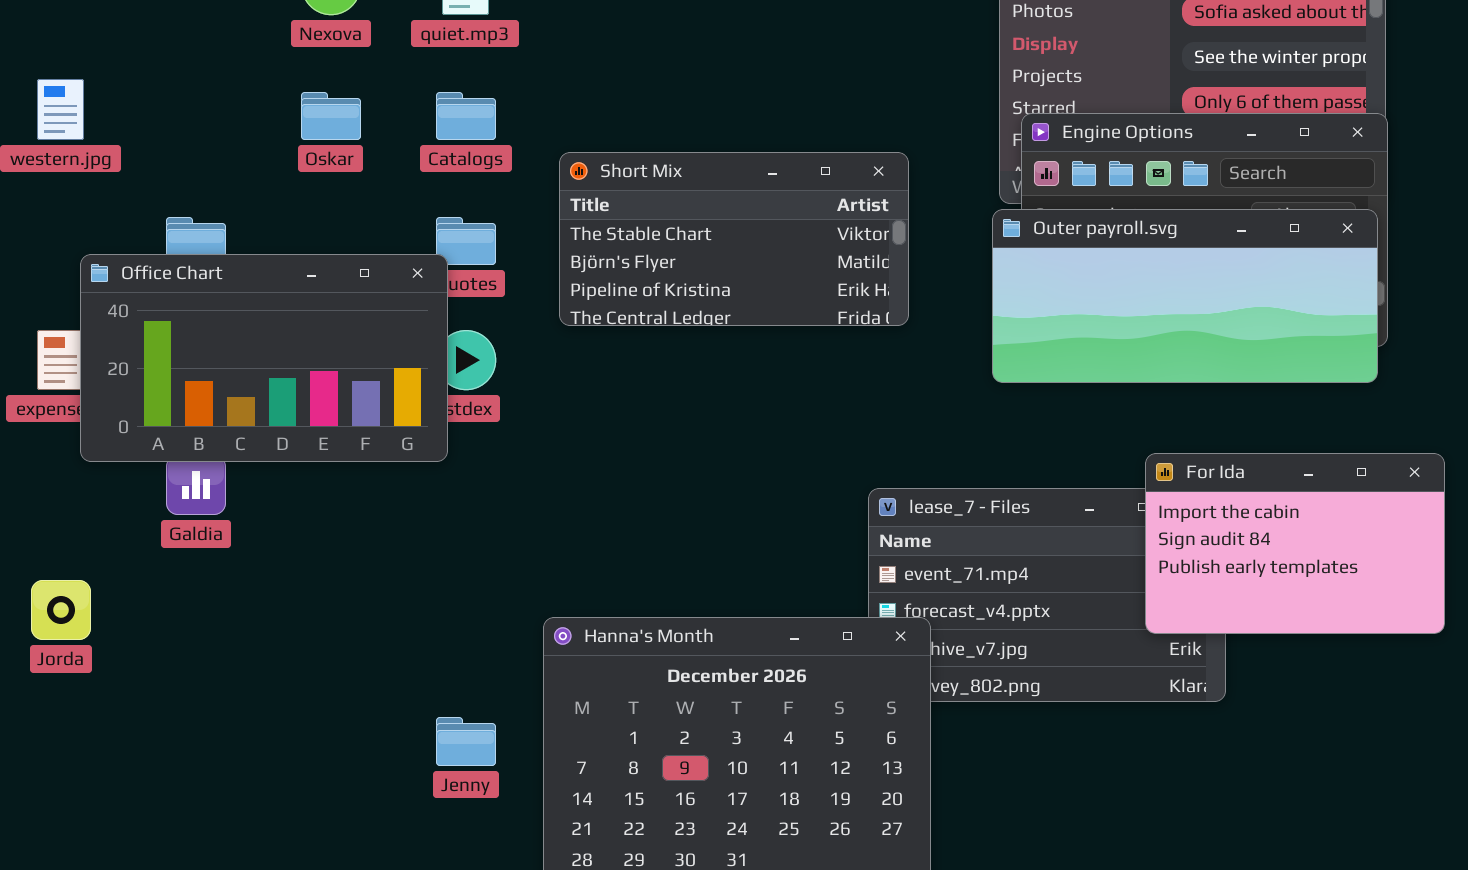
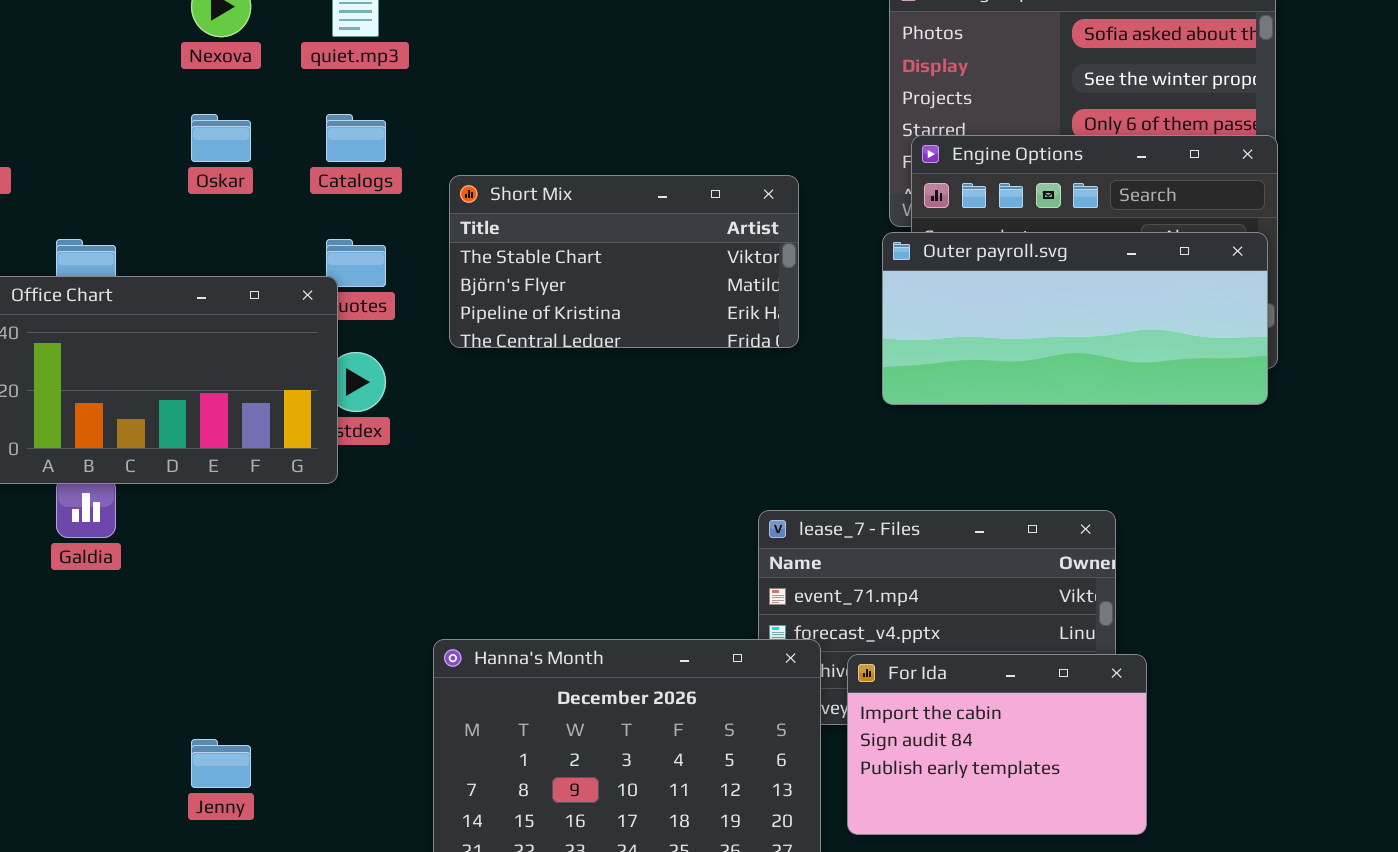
For Ida: [1145,453,1445,634] -> [847,654,1147,835], moved
Jenny: [436,717,496,766] -> [191,739,251,788], moved

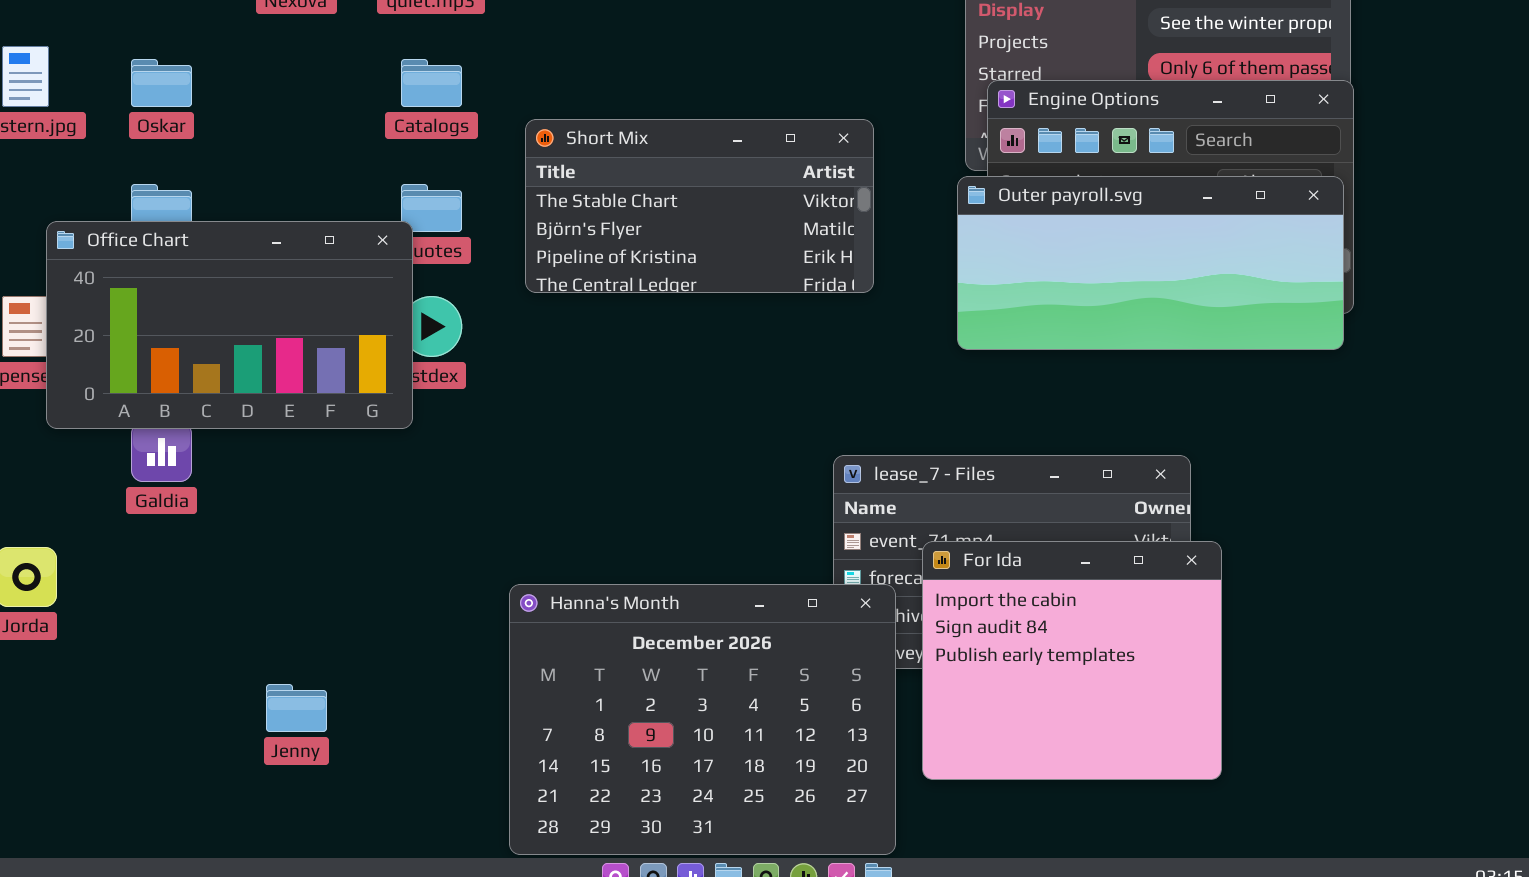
Oskar: [191,114,251,162] -> [131,59,192,107], moved
For Ida: [847,654,1147,835] -> [922,541,1222,780], resized

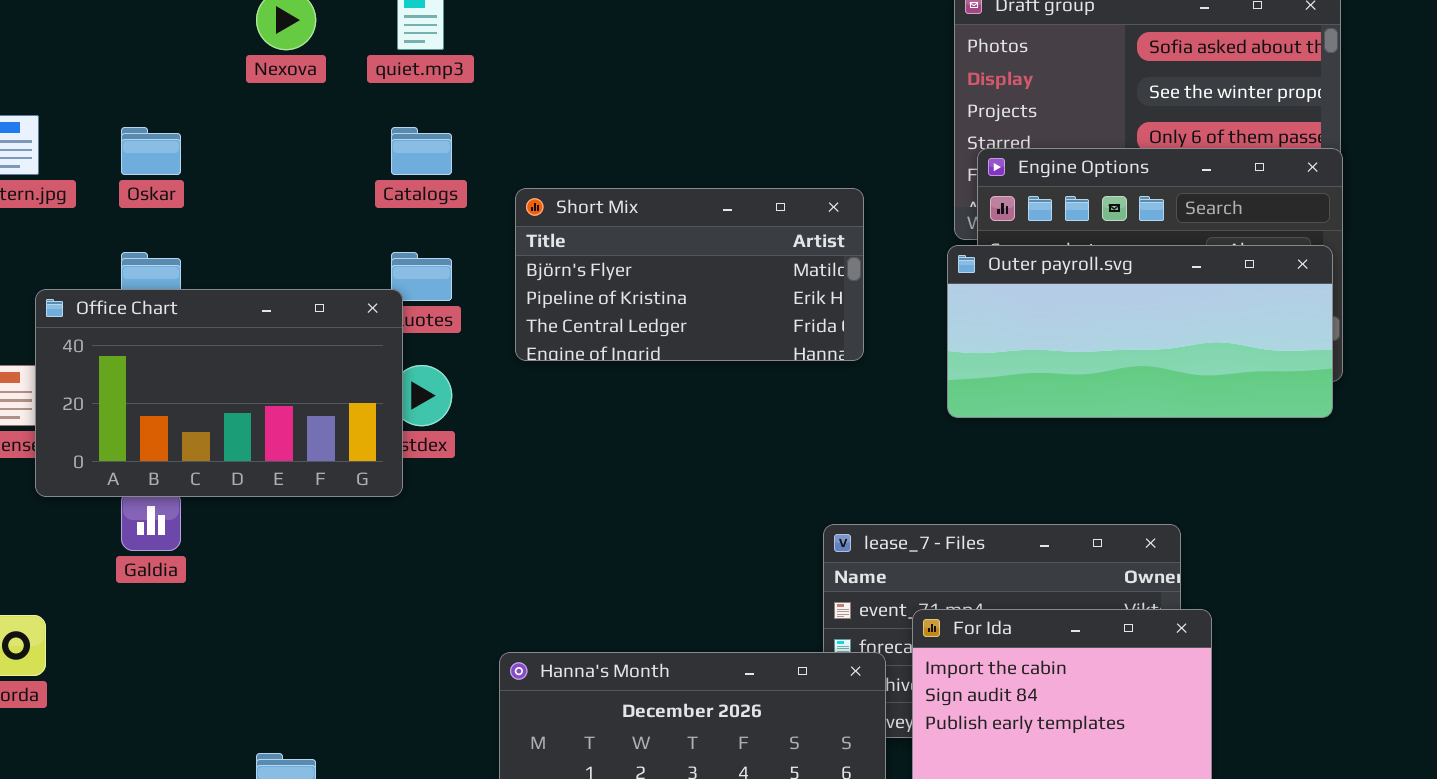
Short Mix: [525,119,874,293] -> [515,188,864,361], scrolled down 1 row

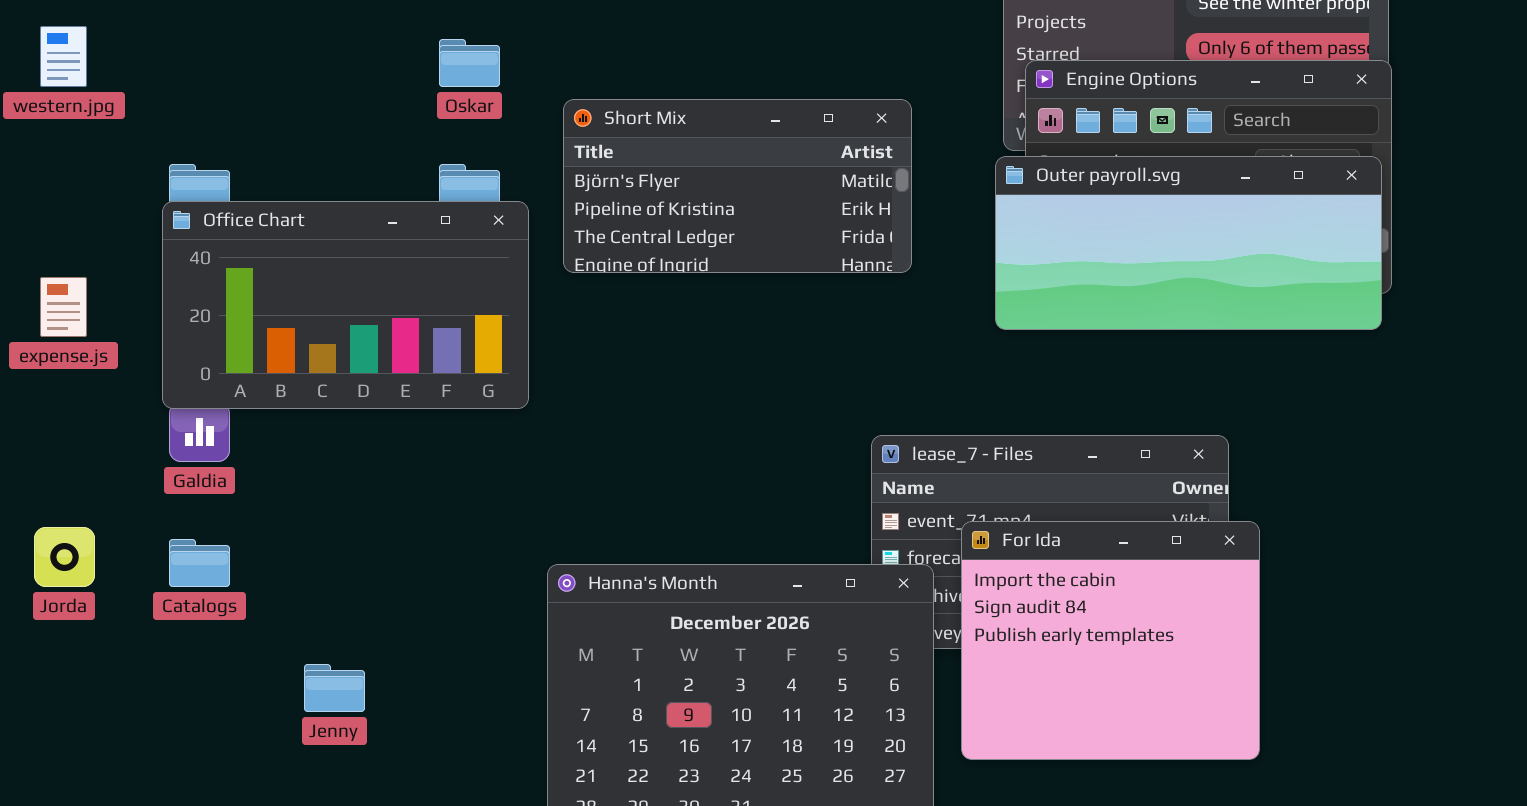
Oskar: [121,127,181,175] -> [439,39,500,87], moved
Catalogs: [391,127,452,175] -> [169,539,230,587], moved
Office Chart: [35,289,403,497] -> [162,201,529,409], moved

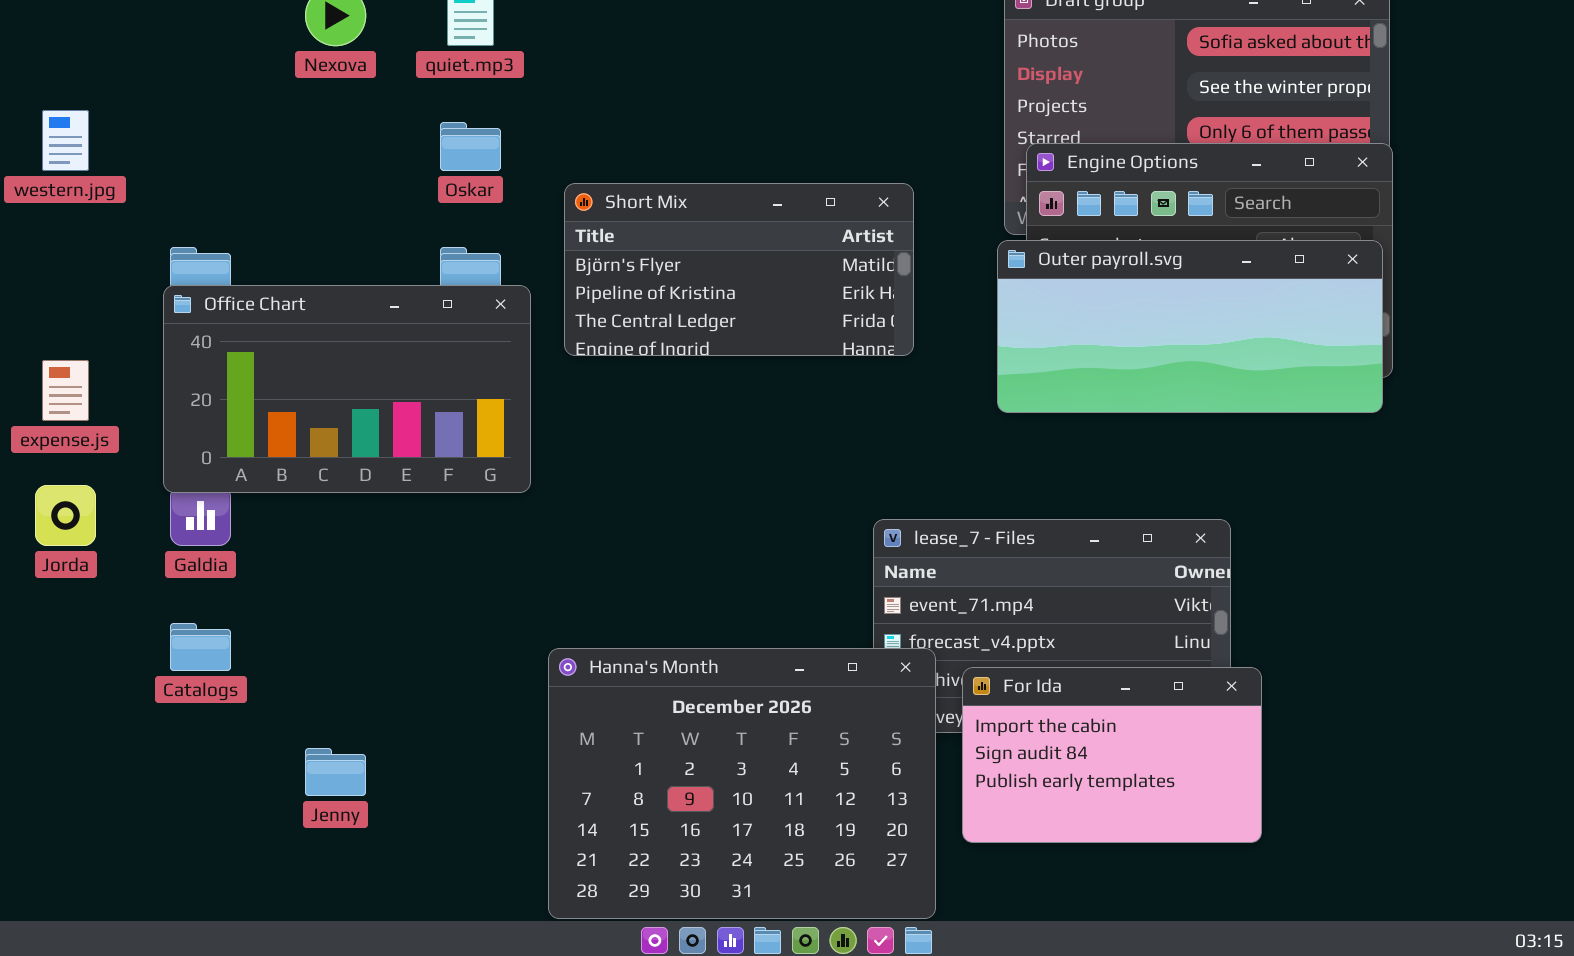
For Ida: [961,521,1260,760] -> [962,667,1262,843], resized
Jorda: [34,527,95,587] -> [35,485,96,546], moved

